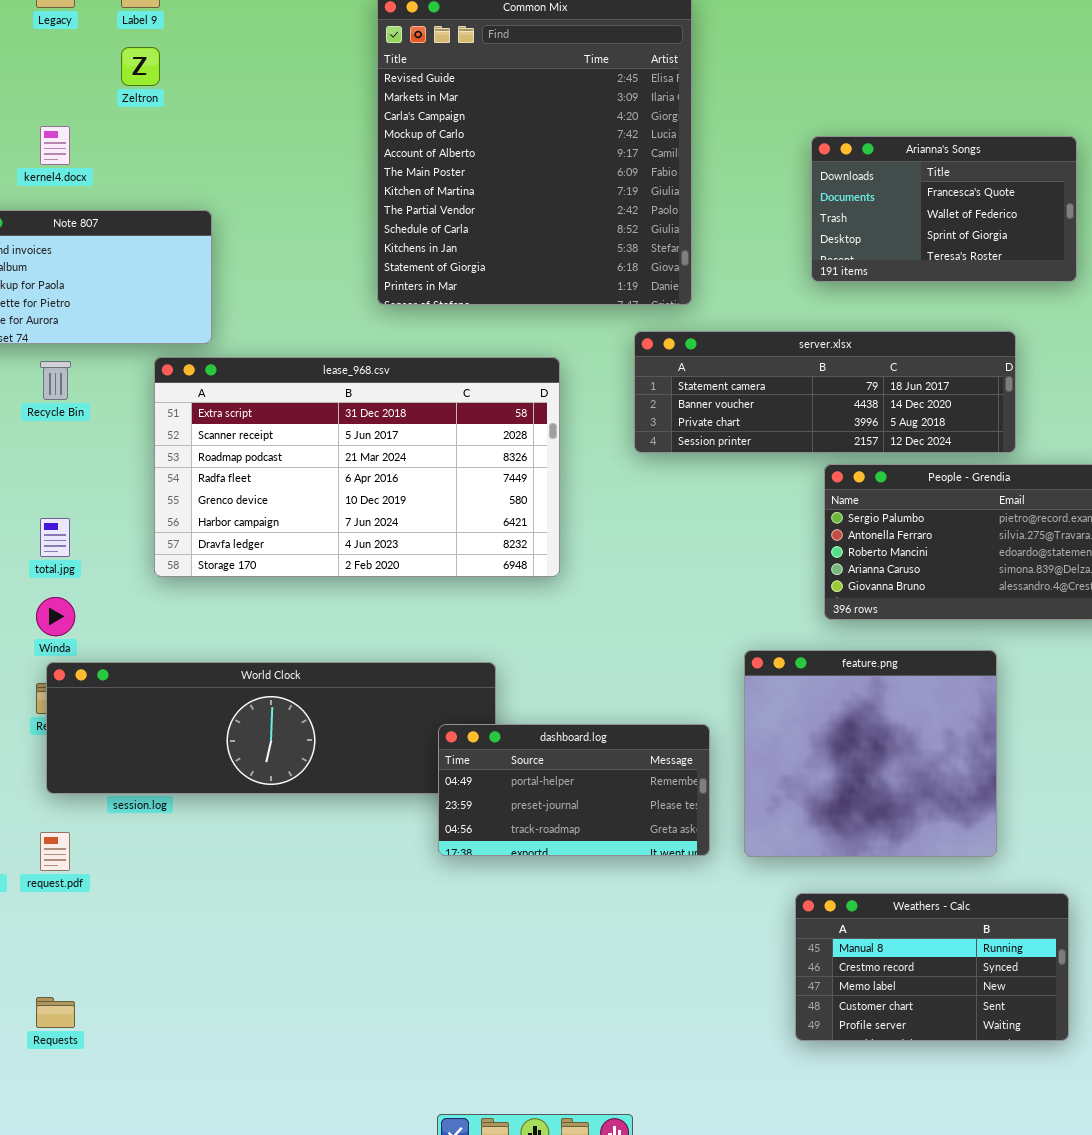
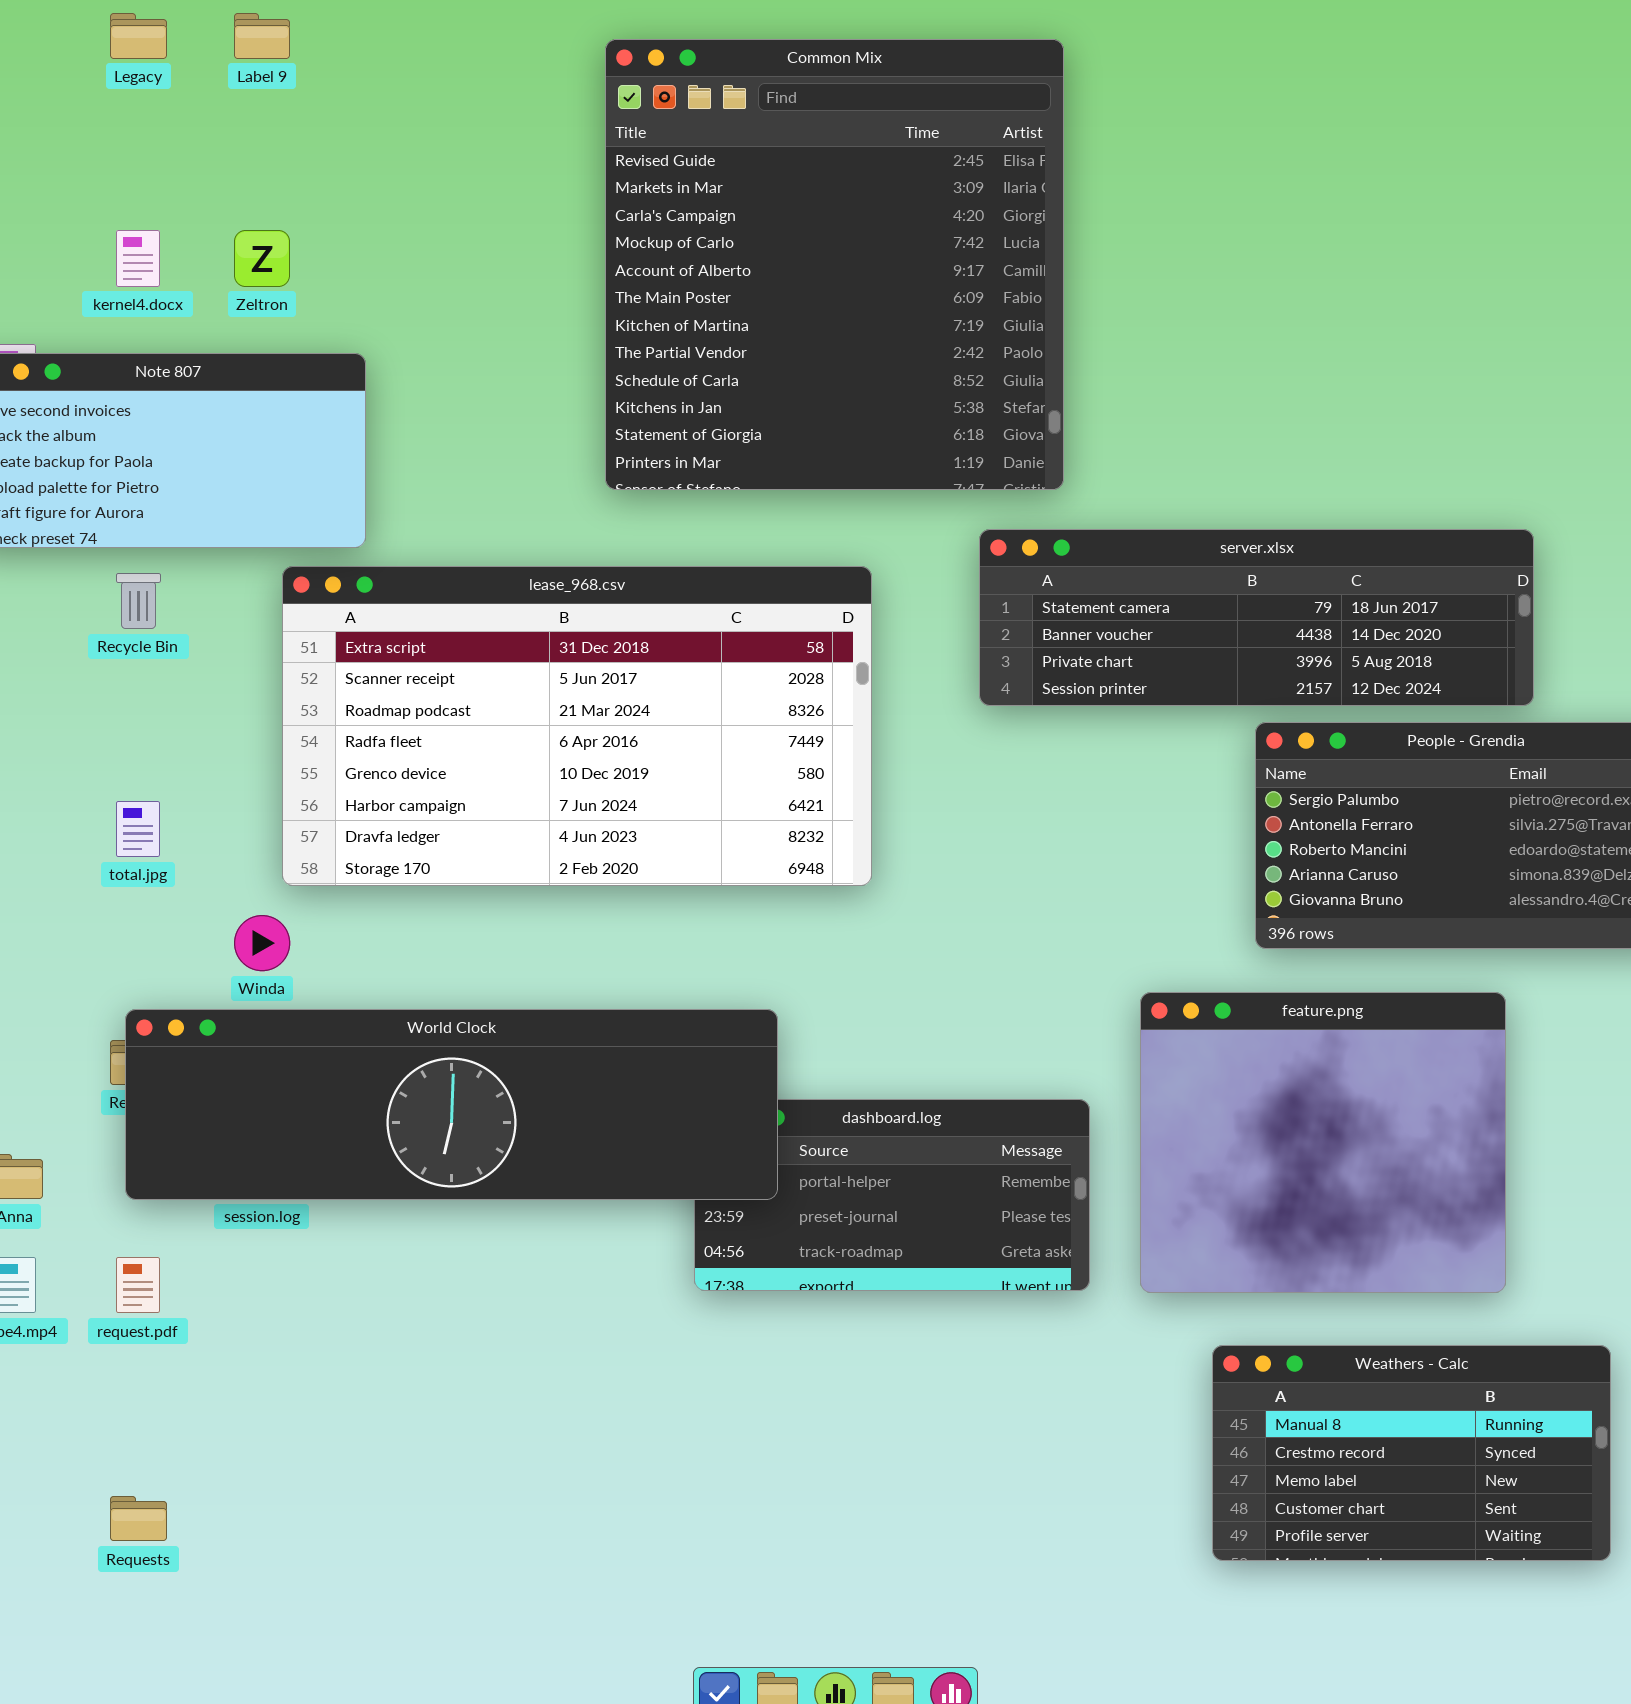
Zeltron: [121,47,160,86] -> [234,230,290,287], moved
Arianna's Songs: [811,136,1077,282] -> none, closed
Winda: [36,597,75,636] -> [234,915,290,971], moved
World Clock: [46,662,496,794] -> [125,1009,778,1200], raised

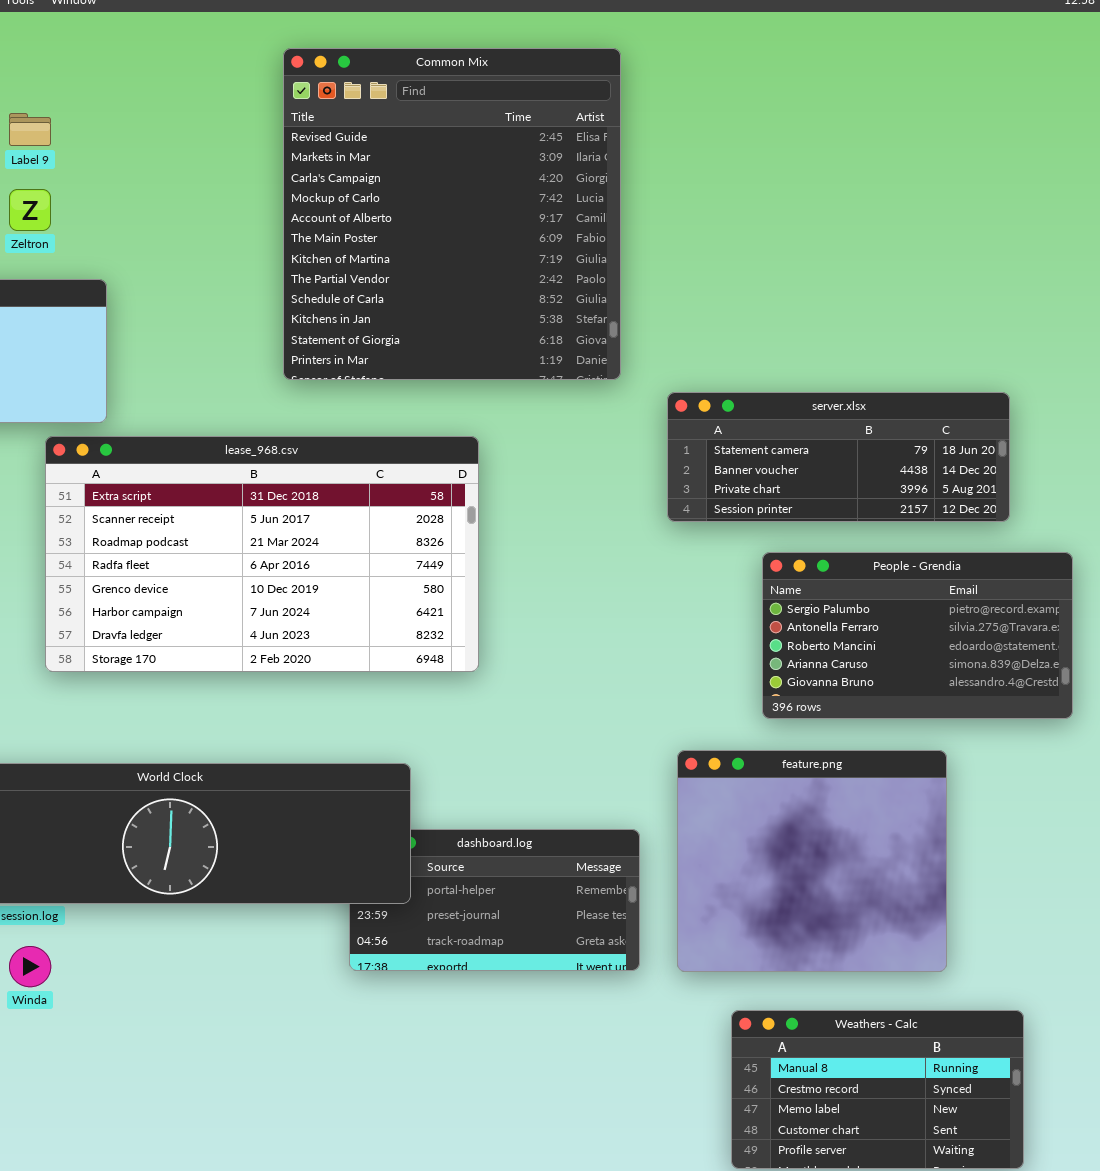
Label 9: [234,13,290,59] -> [9,113,51,146], moved
server.xlsx: [979,529,1534,706] -> [667,392,1010,522], moved, resized
Winda: [234,915,290,971] -> [9,946,51,987], moved

